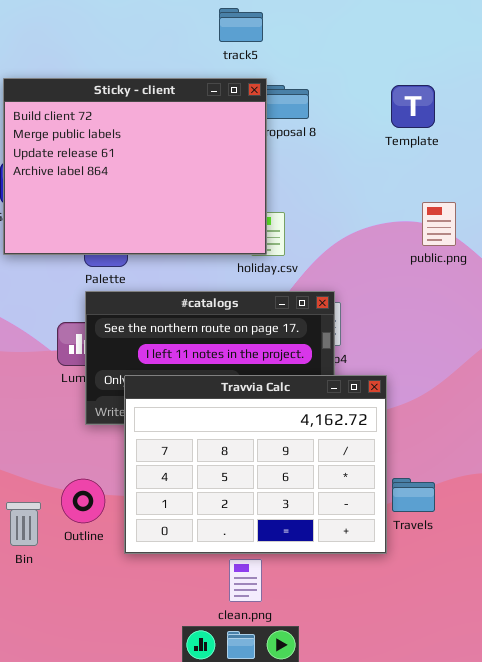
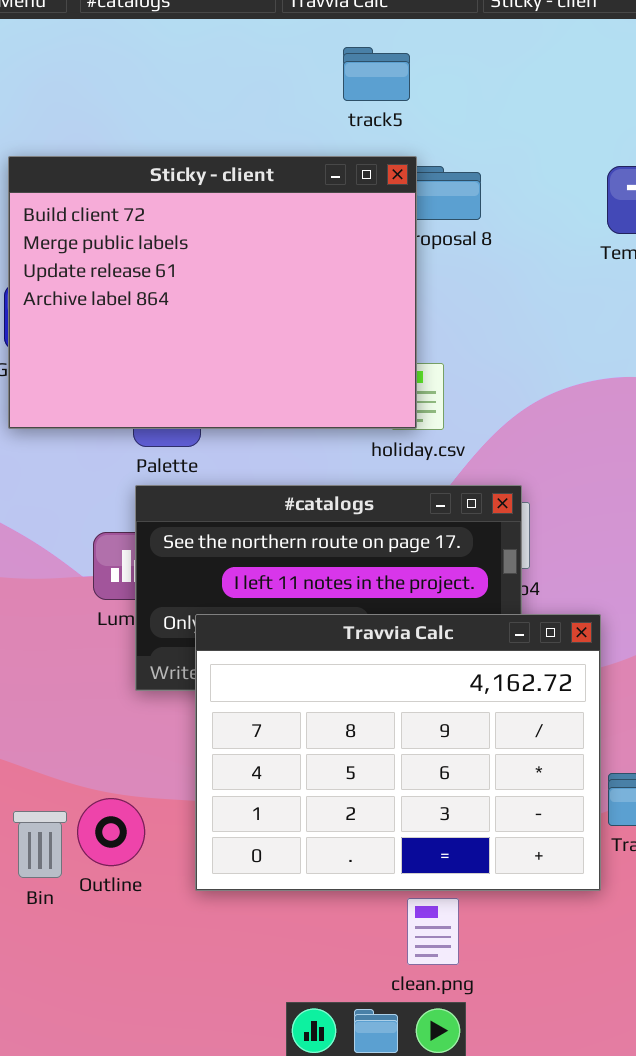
Outline: [61,479,105,523] -> [77,798,145,866], moved
clean.png: [229,559,262,602] -> [407,898,459,965], moved

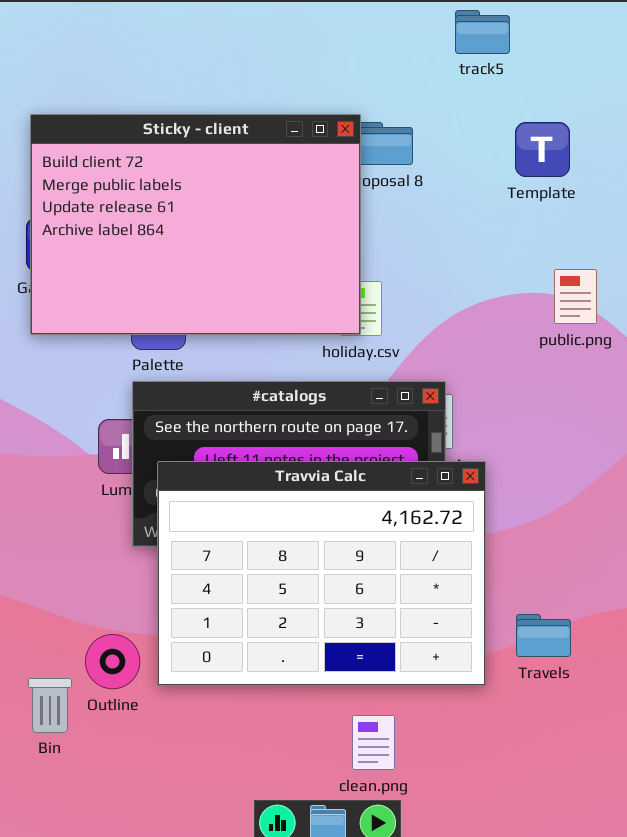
track5: [343,47,410,101] -> [455,10,510,54], moved
Travvia Calc: [195,614,601,891] -> [157,461,486,686], moved
Bin: [13,811,67,878] -> [28,678,72,733], moved

